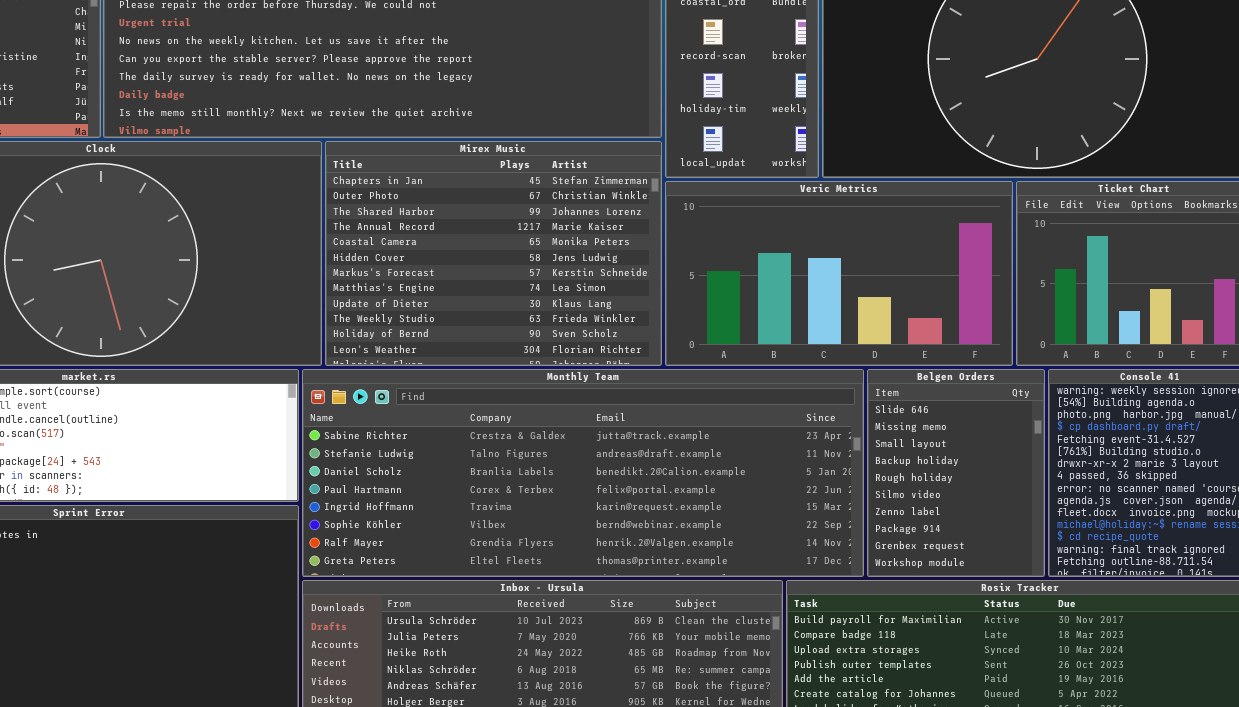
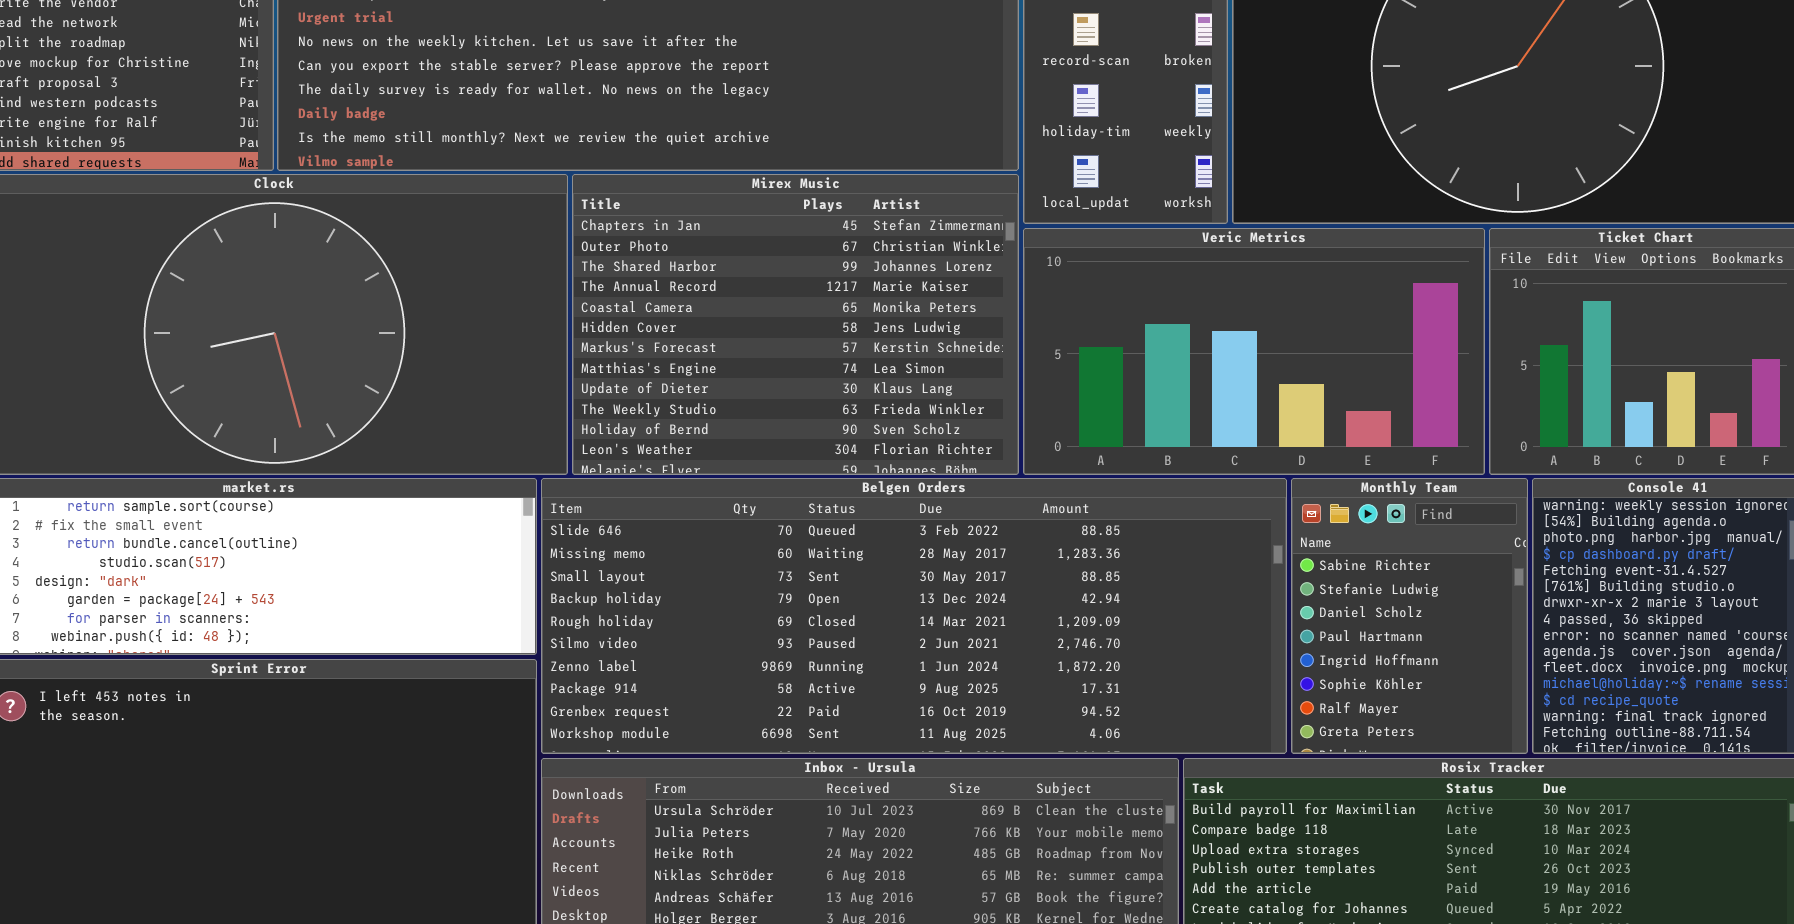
Monthly Team: [302,369,864,577] -> [1291,478,1528,754], moved, resized
Belgen Orders: [867,369,1045,577] -> [541,478,1287,754], moved, resized

